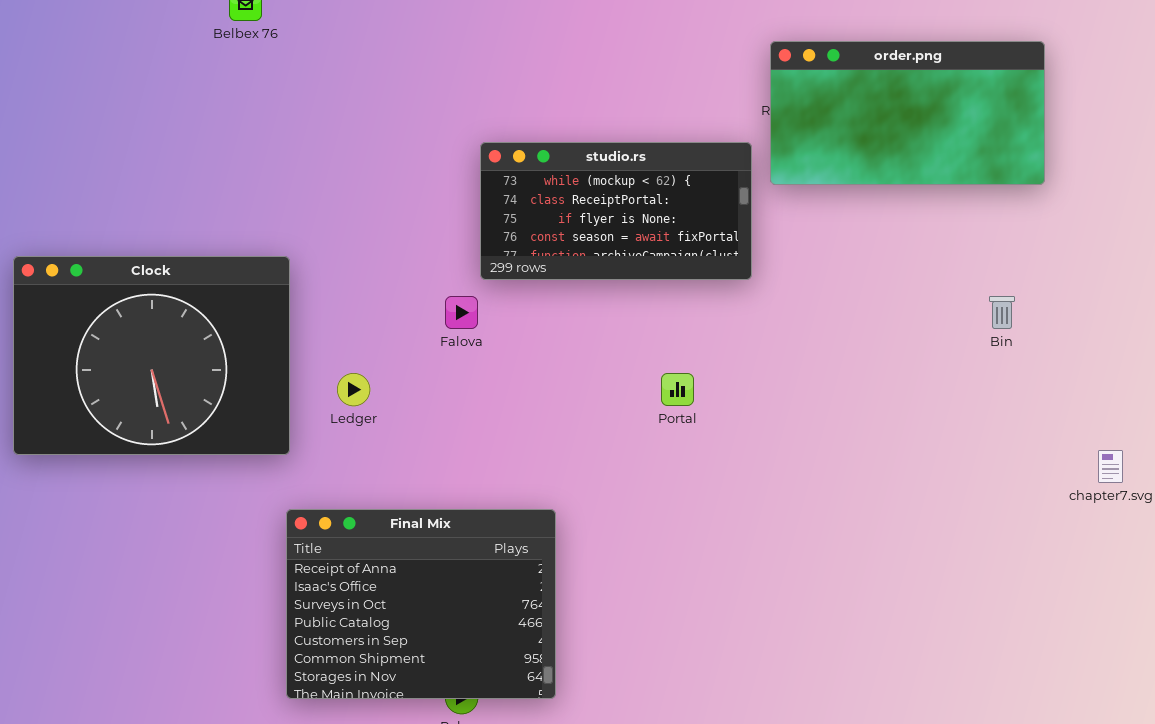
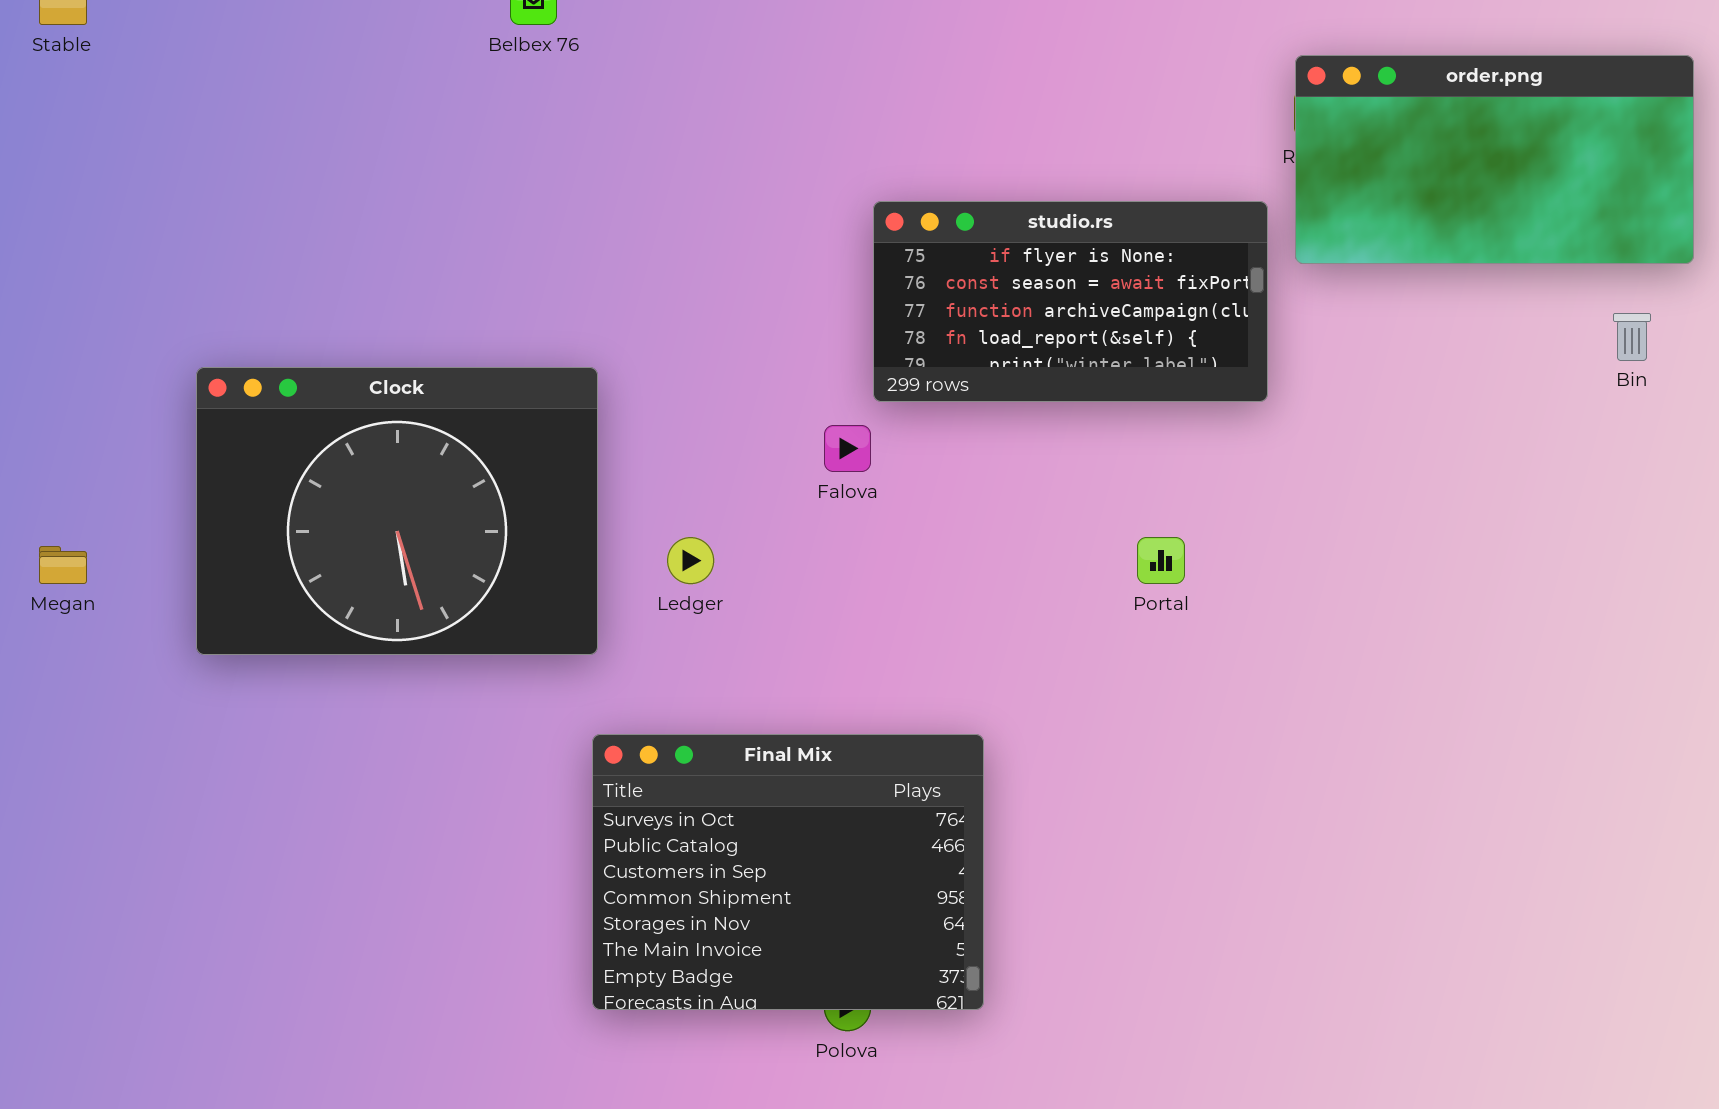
studio.rs: [480,142,752,280] -> [873,201,1268,402], scrolled down 2 rows
Bin: [989,296,1015,329] -> [1613,313,1651,361], moved
Final Mix: [286,509,556,699] -> [592,734,984,1010], scrolled down 2 rows

